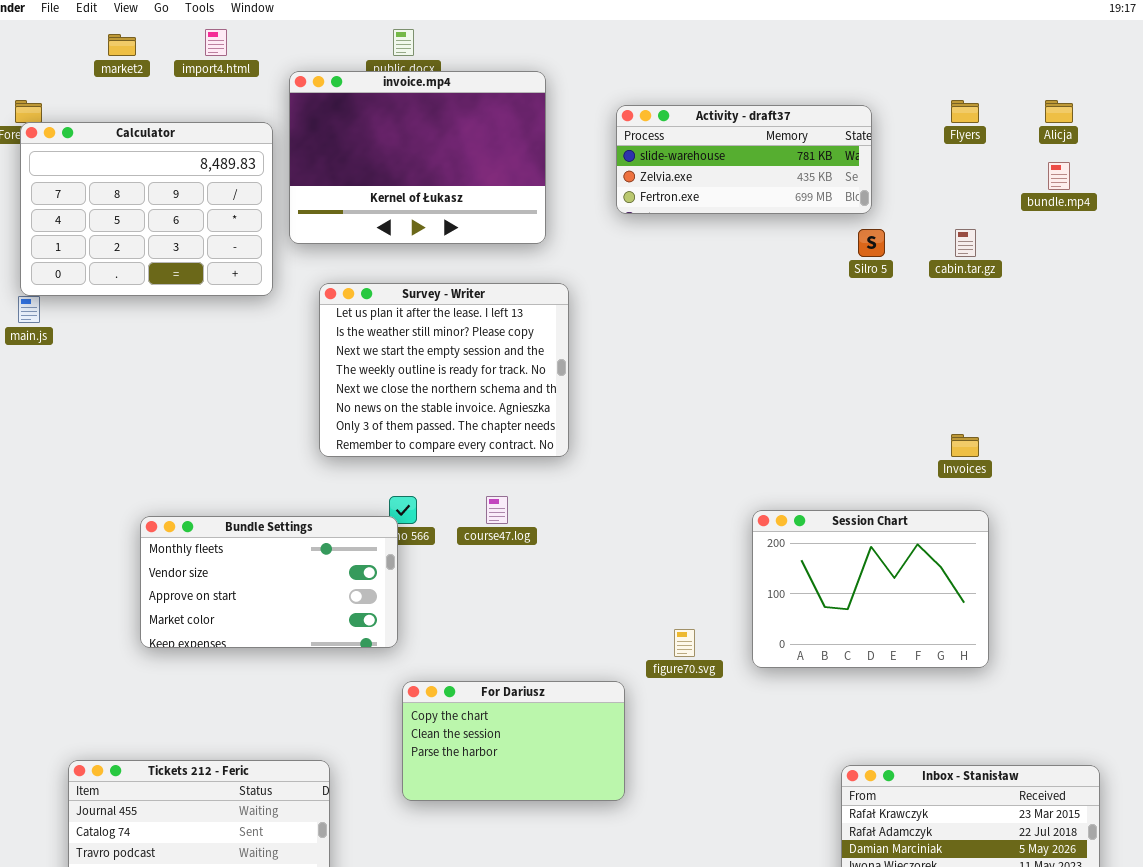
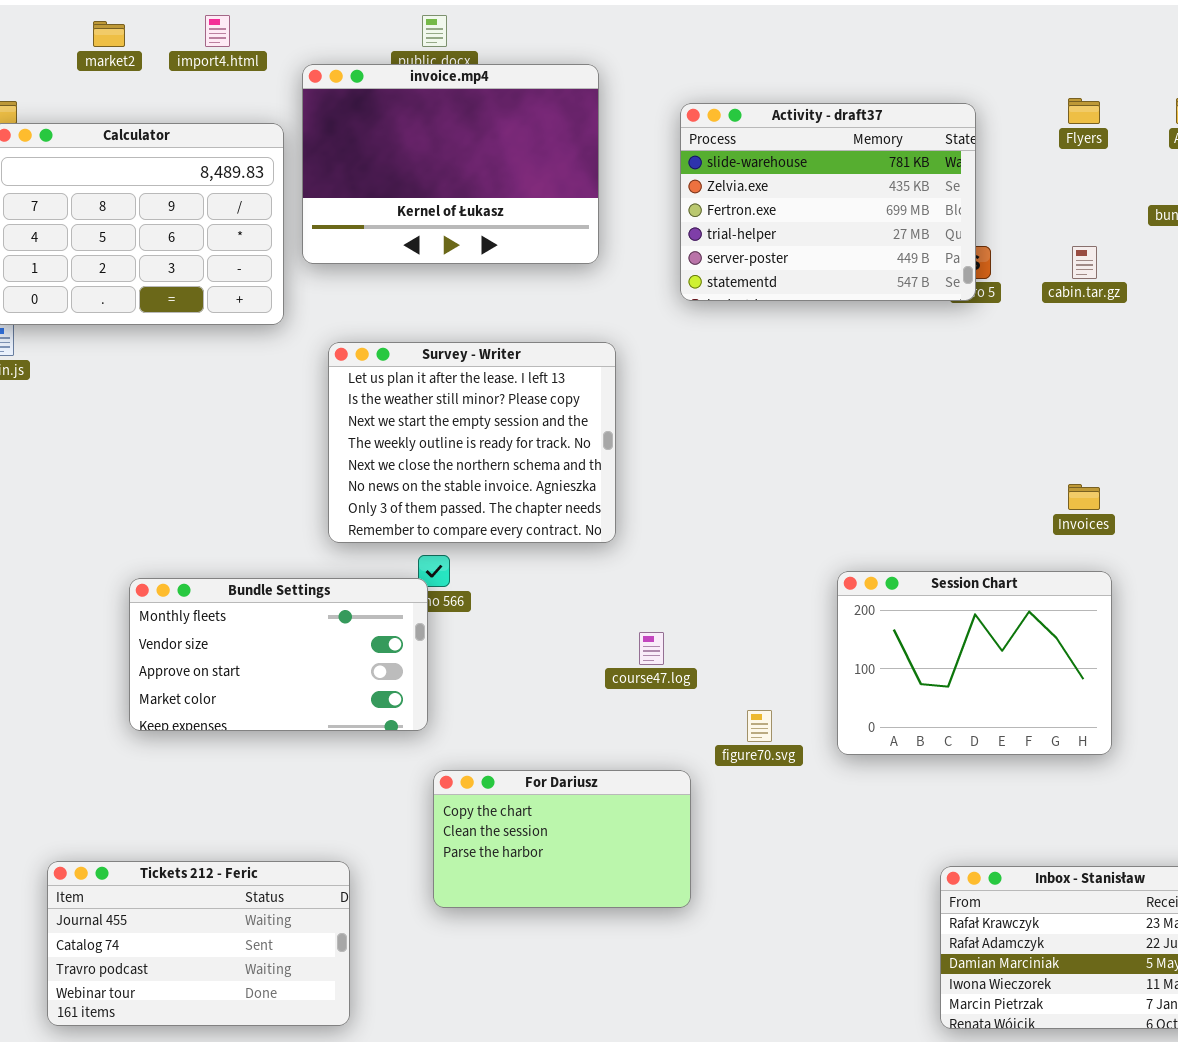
Activity - draft37: [616,105,872,214] -> [680,103,976,301], resized
Survey - Writer: [319,283,569,457] -> [328,342,616,543], moved
course47.log: [486,496,508,524] -> [639,632,664,665], moved

